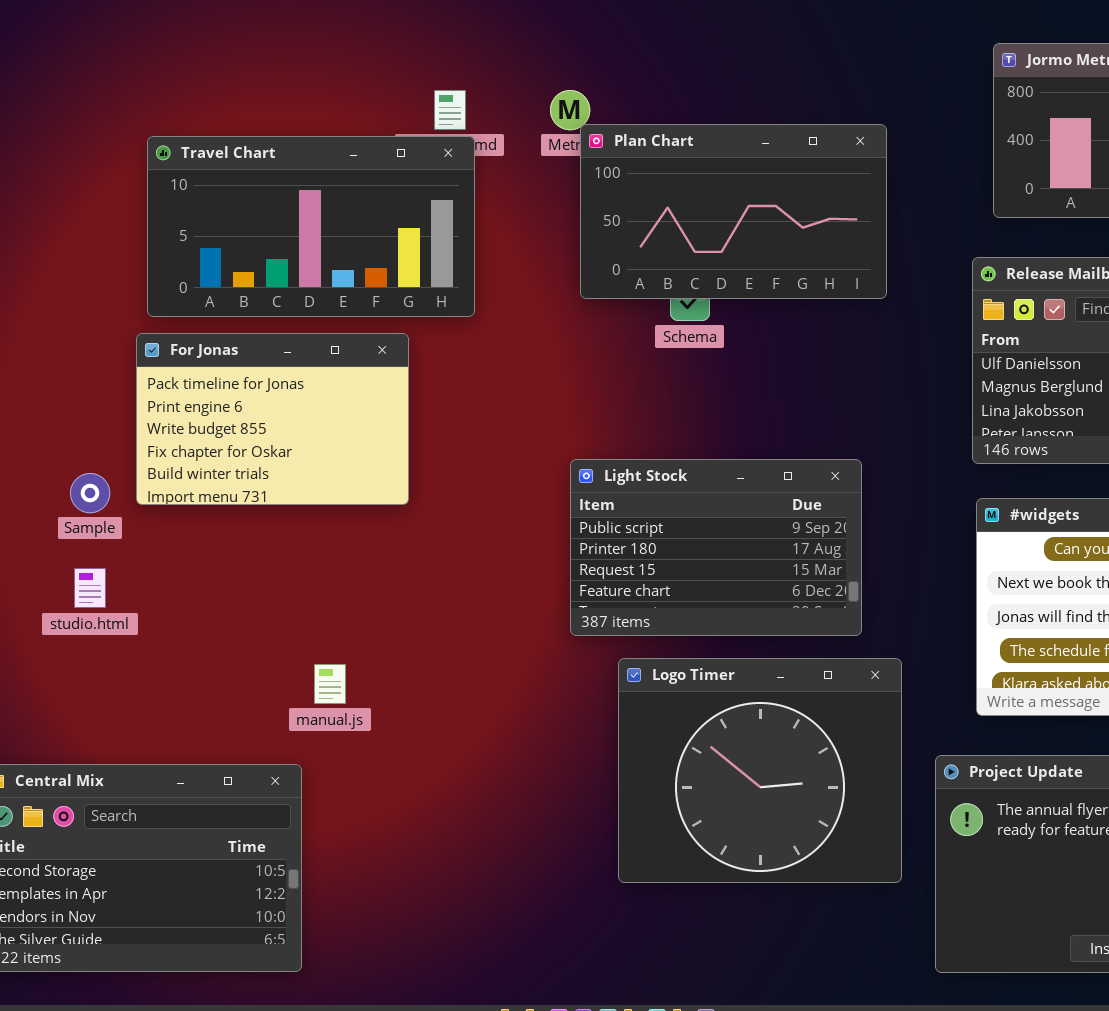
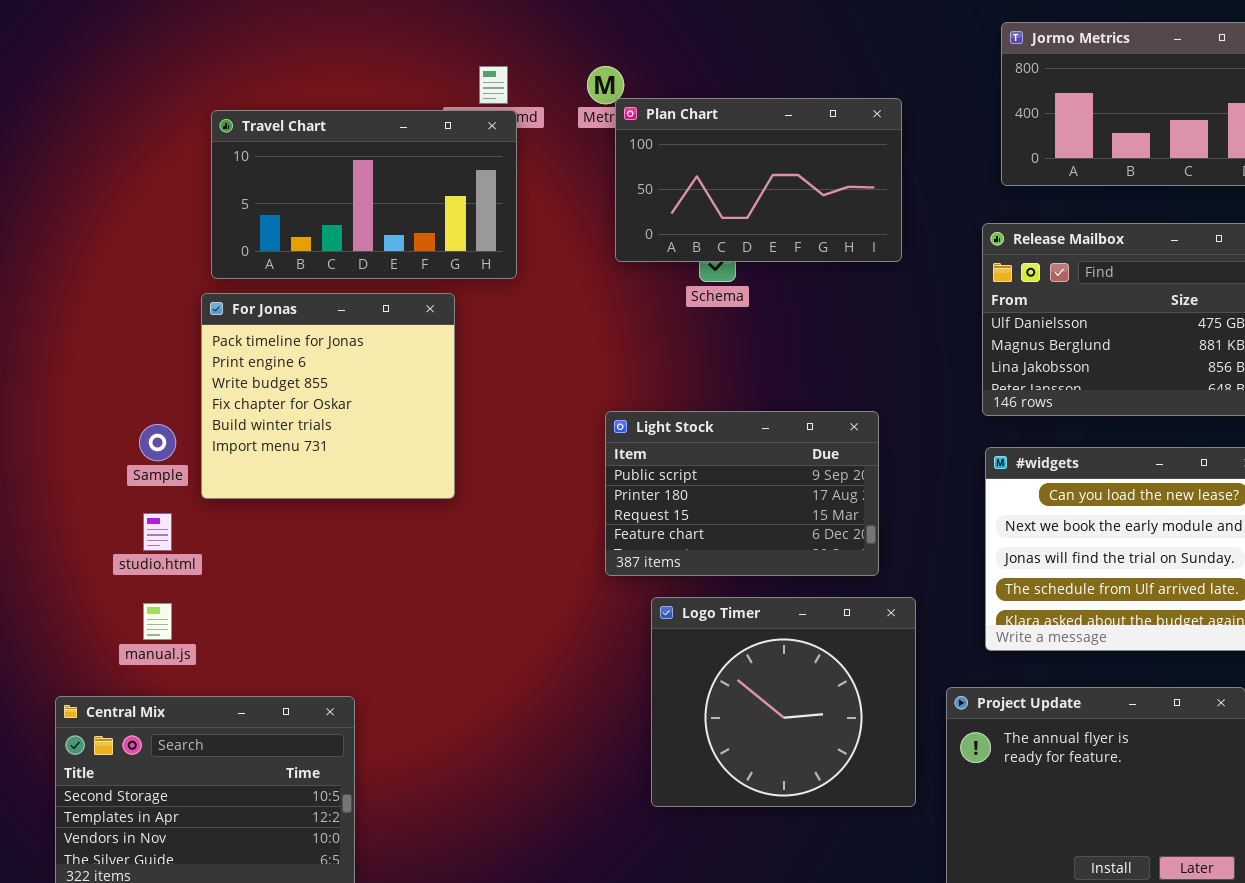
For Jonas: [136,333,409,505] -> [201,293,455,499], resized
manual.js: [314,664,346,704] -> [143,603,172,640], moved

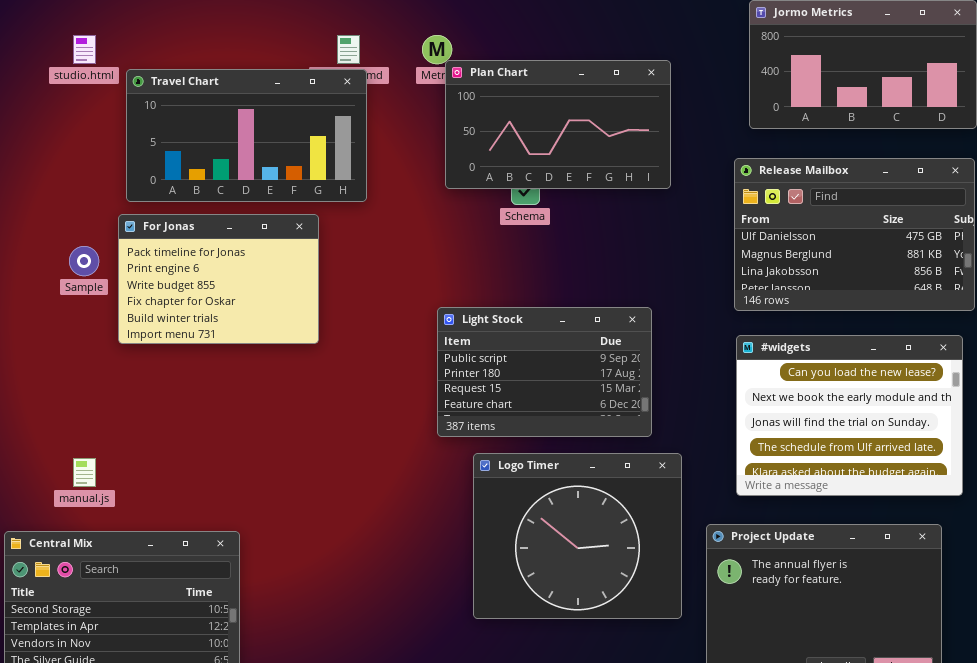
For Jonas: [201,293,455,499] -> [118,214,319,344], resized
Sample: [139,424,176,461] -> [69,246,99,276], moved
studio.html: [143,513,172,551] -> [73,35,96,64], moved

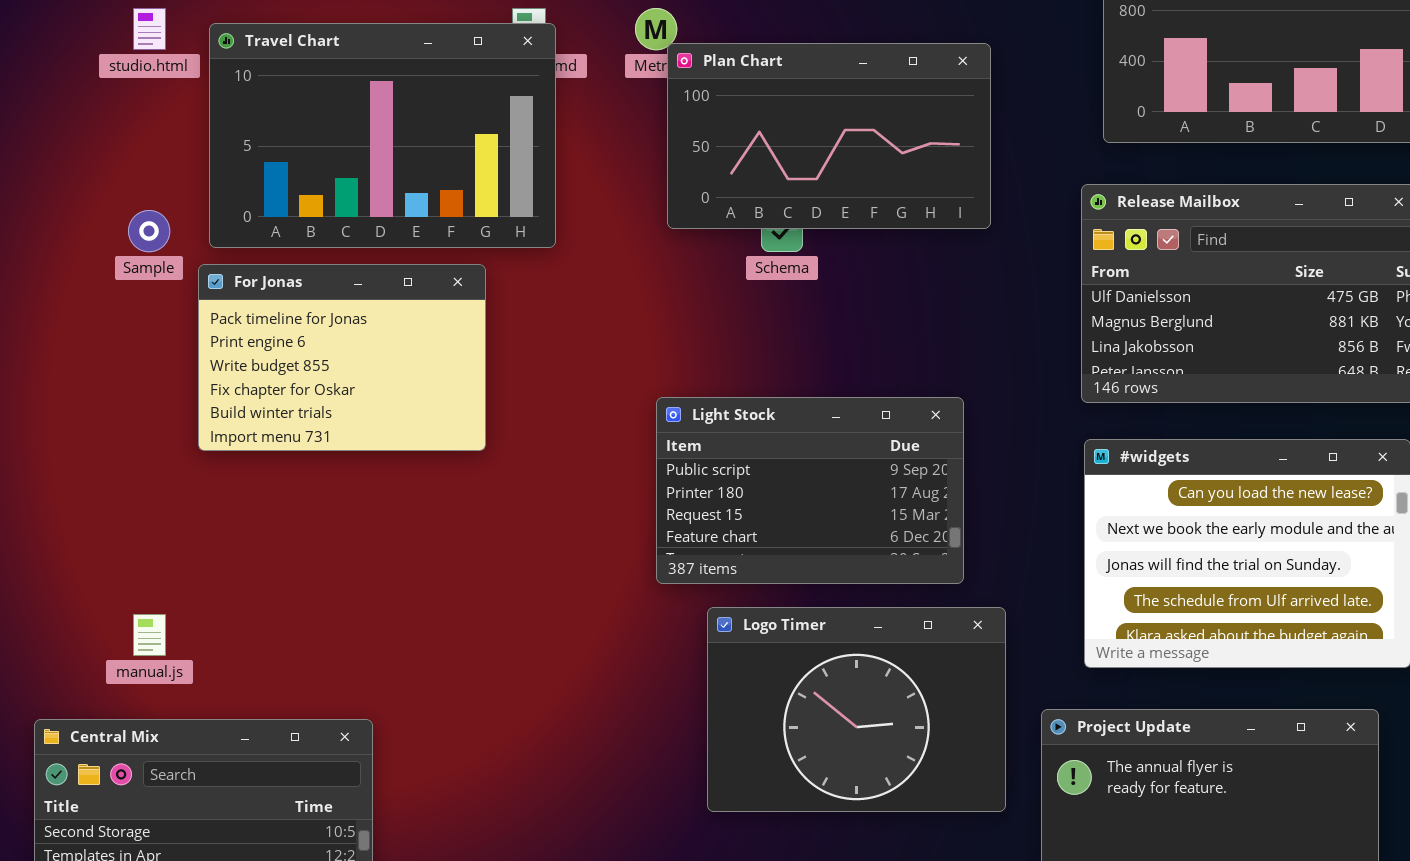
Travel Chart: [126,69,367,202] -> [209,23,556,248], resized
Sample: [69,246,99,276] -> [128,210,170,252], moved
Logo Timer: [473,453,682,619] -> [707,607,1006,812], resized

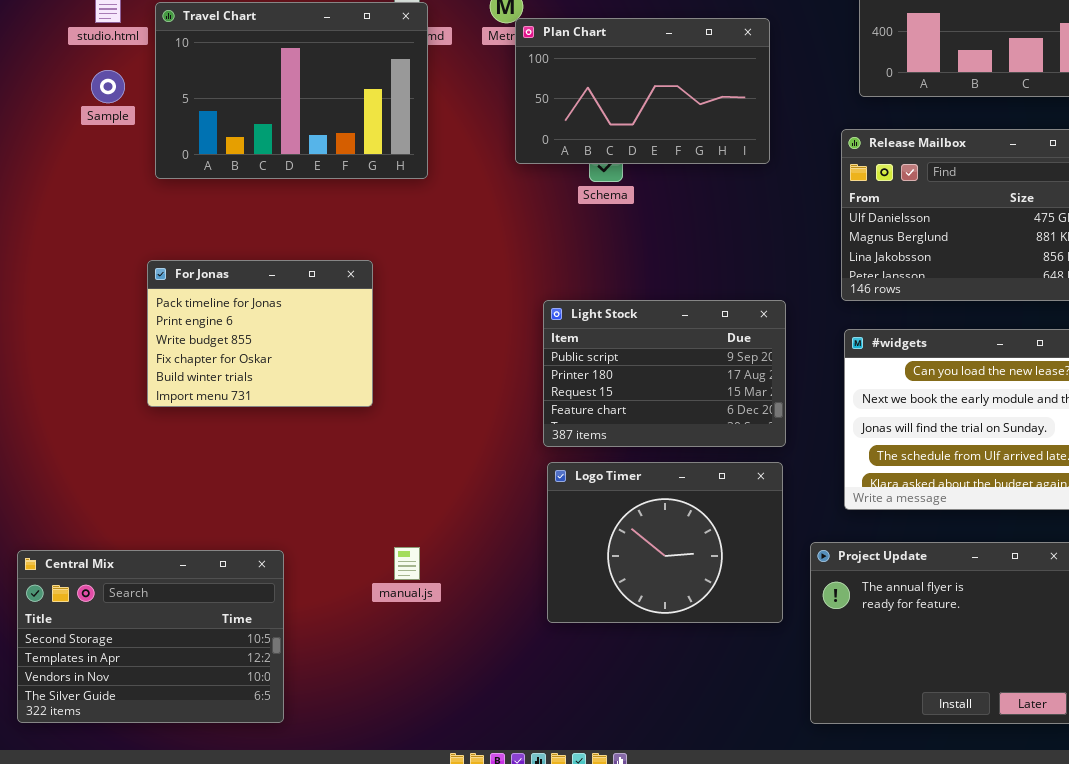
Sample: [128,210,170,252] -> [91,70,125,103], moved
For Jonas: [198,264,486,451] -> [147,260,373,407], moved
Light Stock: [656,397,964,584] -> [543,300,786,447], moved
manual.js: [133,614,166,656] -> [394,547,420,580], moved

